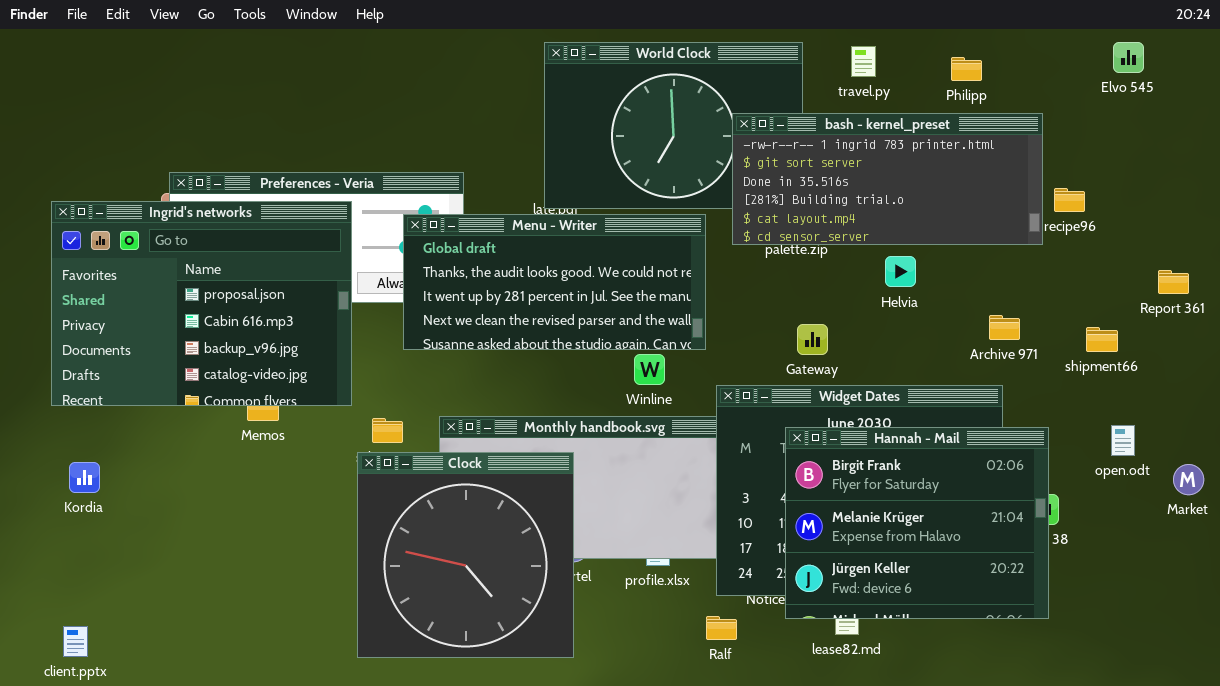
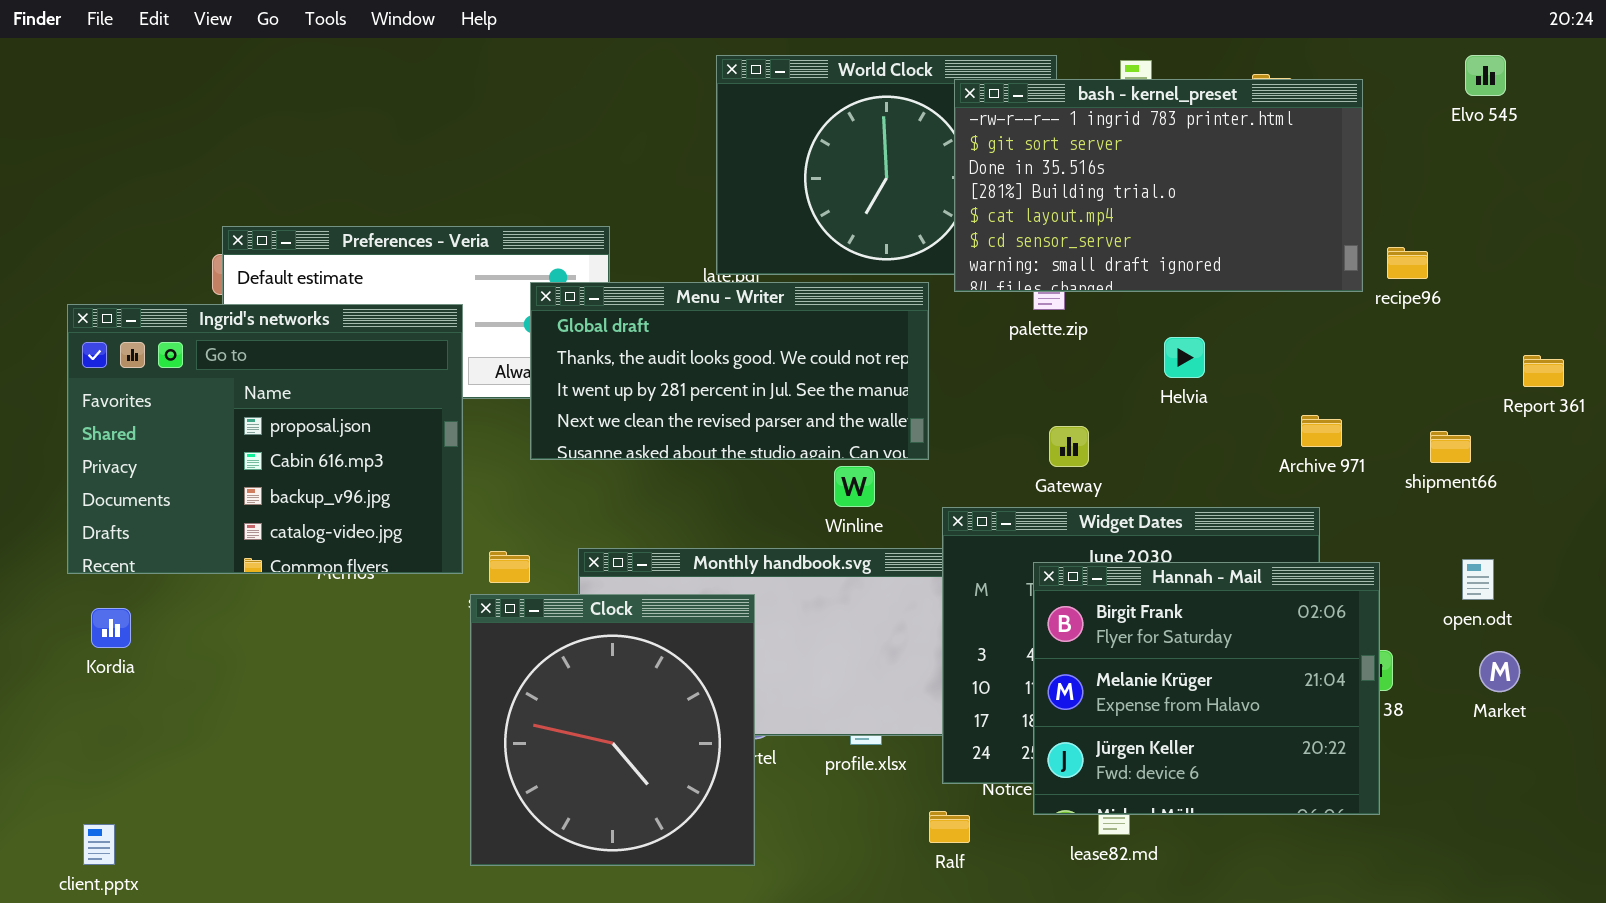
bash - kernel_preset: [732,113,1043,245] -> [954,79,1363,292], moved, resized
Ingrid's networks: [51,201,352,406] -> [67,304,463,574], moved
Market: [1173,464,1204,495] -> [1479,651,1520,692], moved

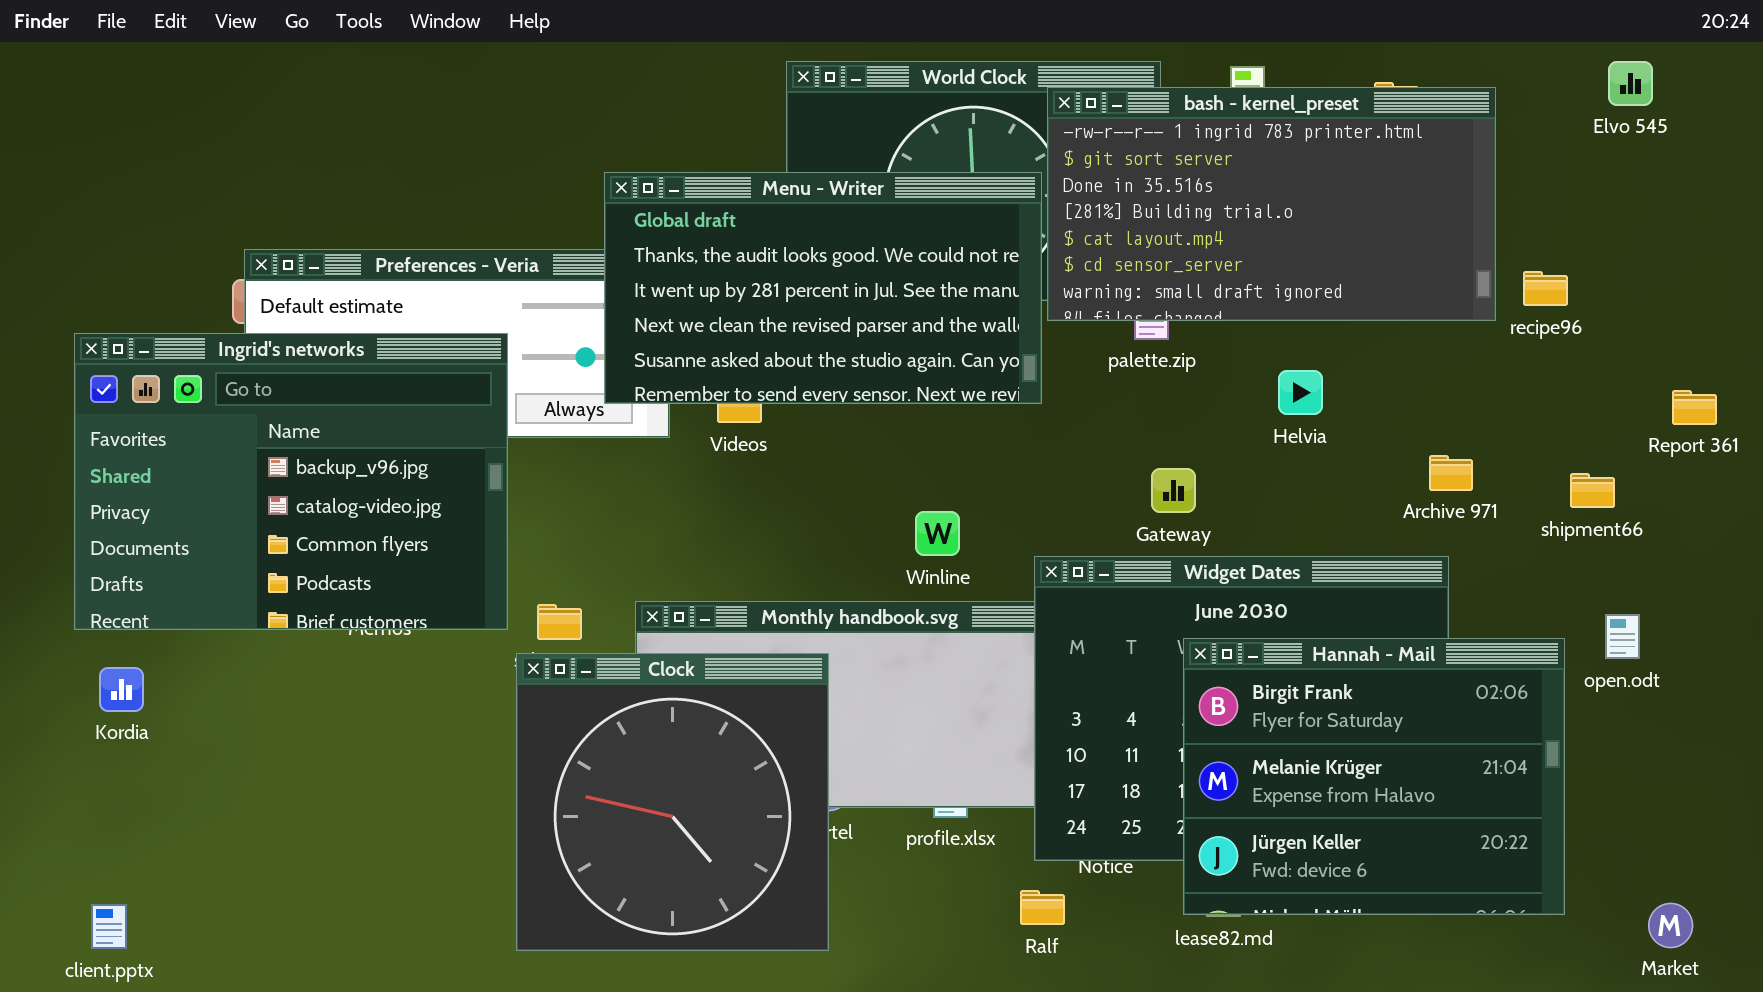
Menu - Writer: [530,282,929,460] -> [604,172,1042,404], moved, resized
Ingrid's networks: [67,304,463,574] -> [74,333,508,630], scrolled down 2 rows
Hannah - Mail: [1033,562,1380,815] -> [1183,638,1565,915], moved
Market: [1479,651,1520,692] -> [1648,903,1693,948], moved

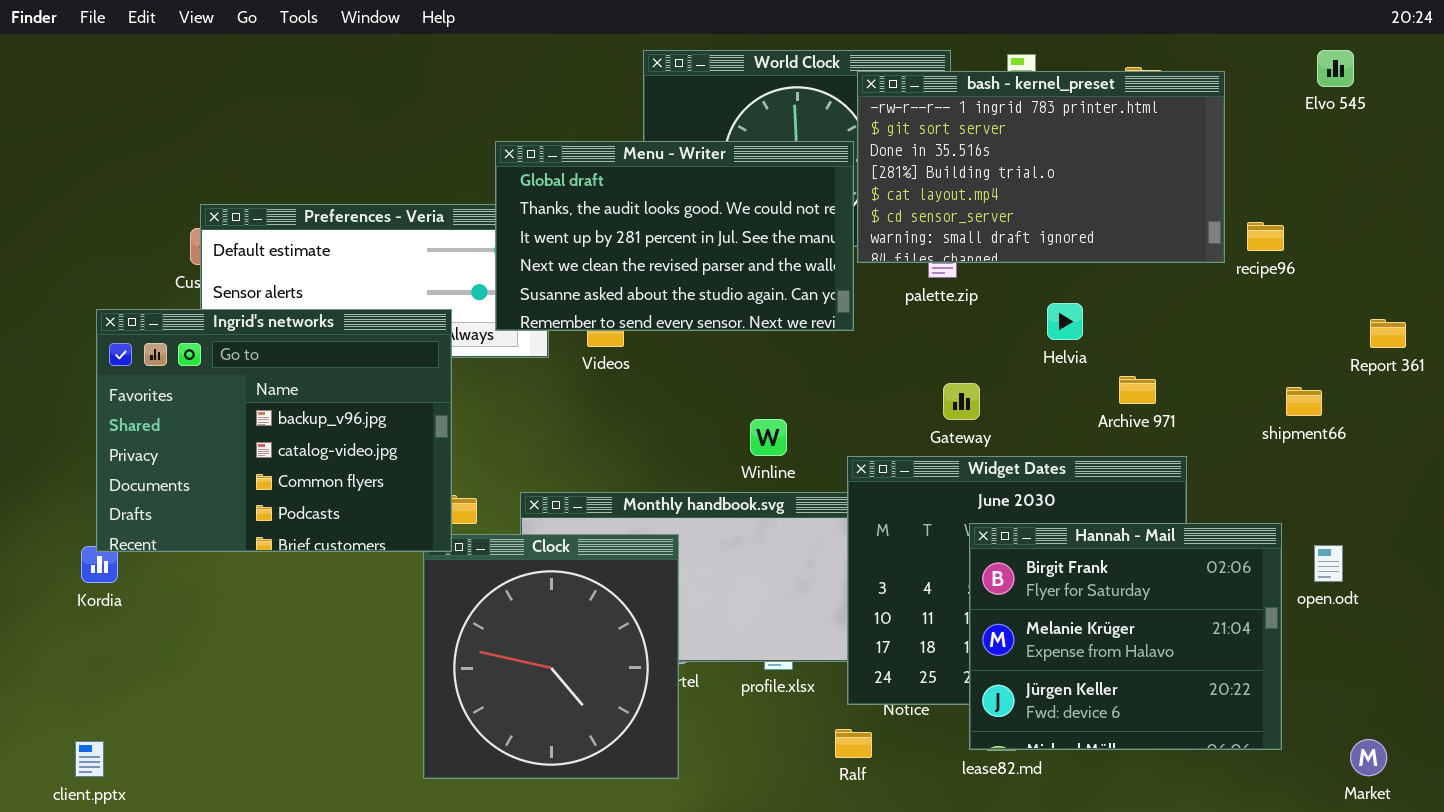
Ingrid's networks: [74,333,508,630] -> [96,309,452,552], moved
Archive 971: [1429,455,1473,491] -> [1119,376,1156,404], moved
open.odt: [1605,614,1640,659] -> [1314,545,1343,582], moved

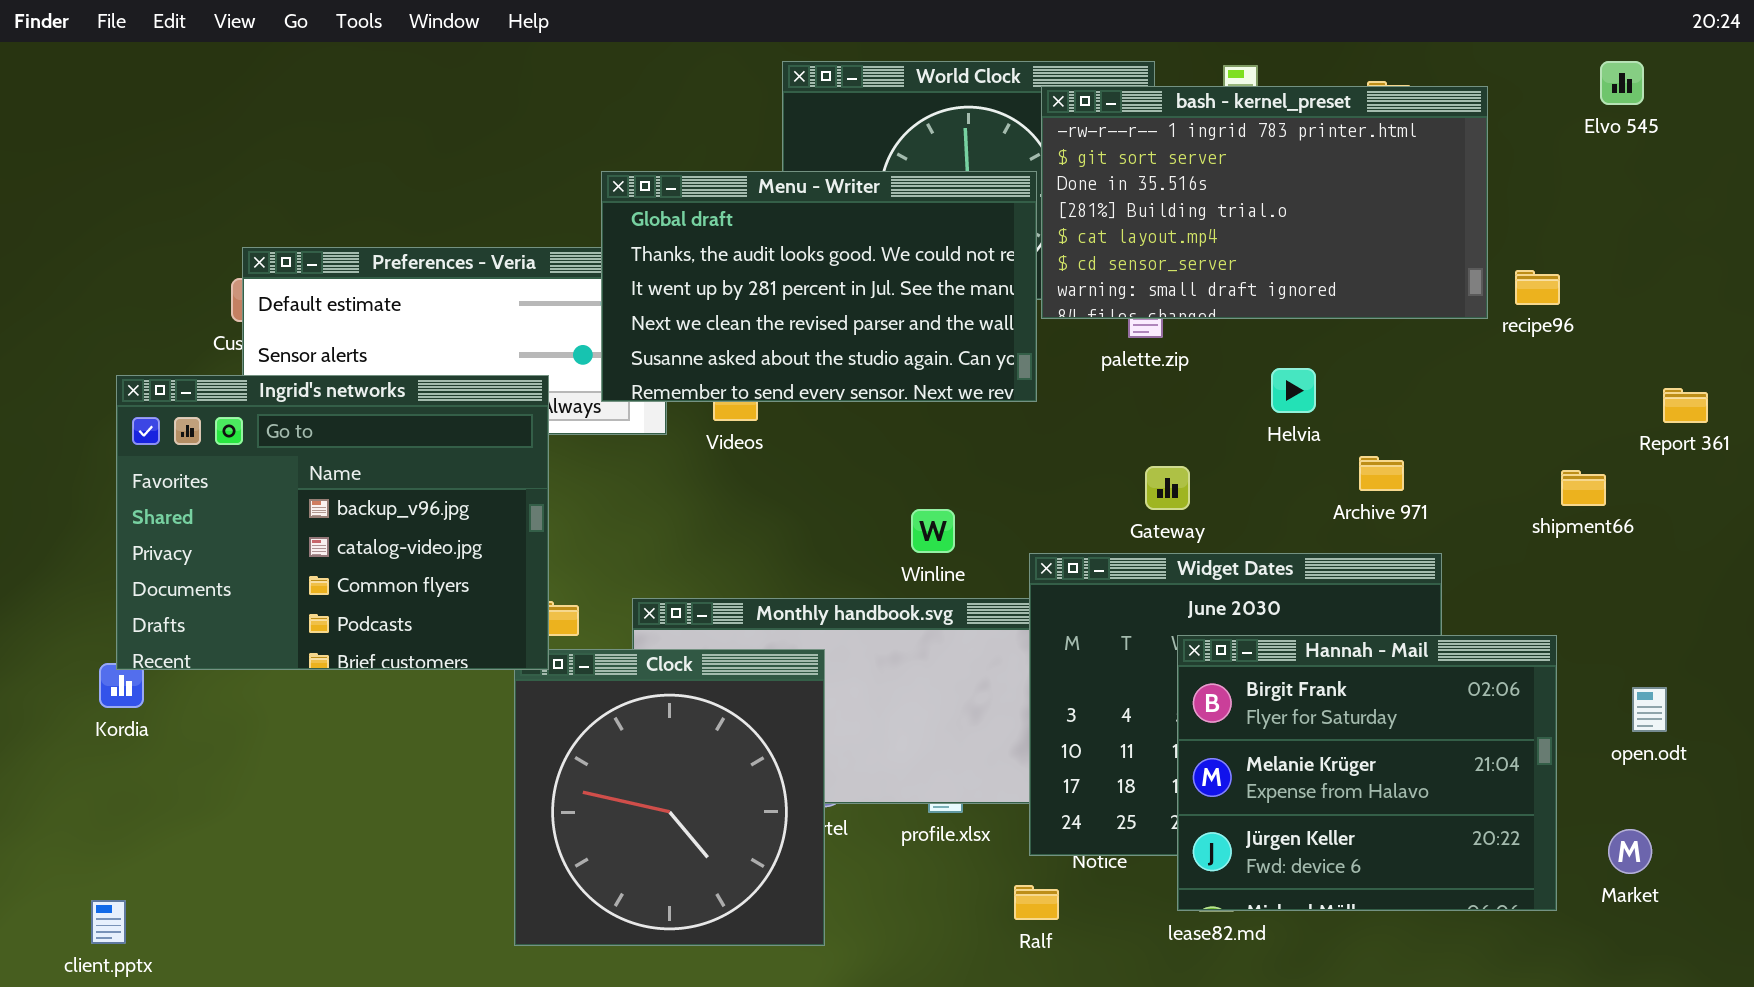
open.odt: [1314,545,1343,582] -> [1632,687,1667,732], moved
Market: [1350,739,1387,776] -> [1608,829,1652,874], moved

